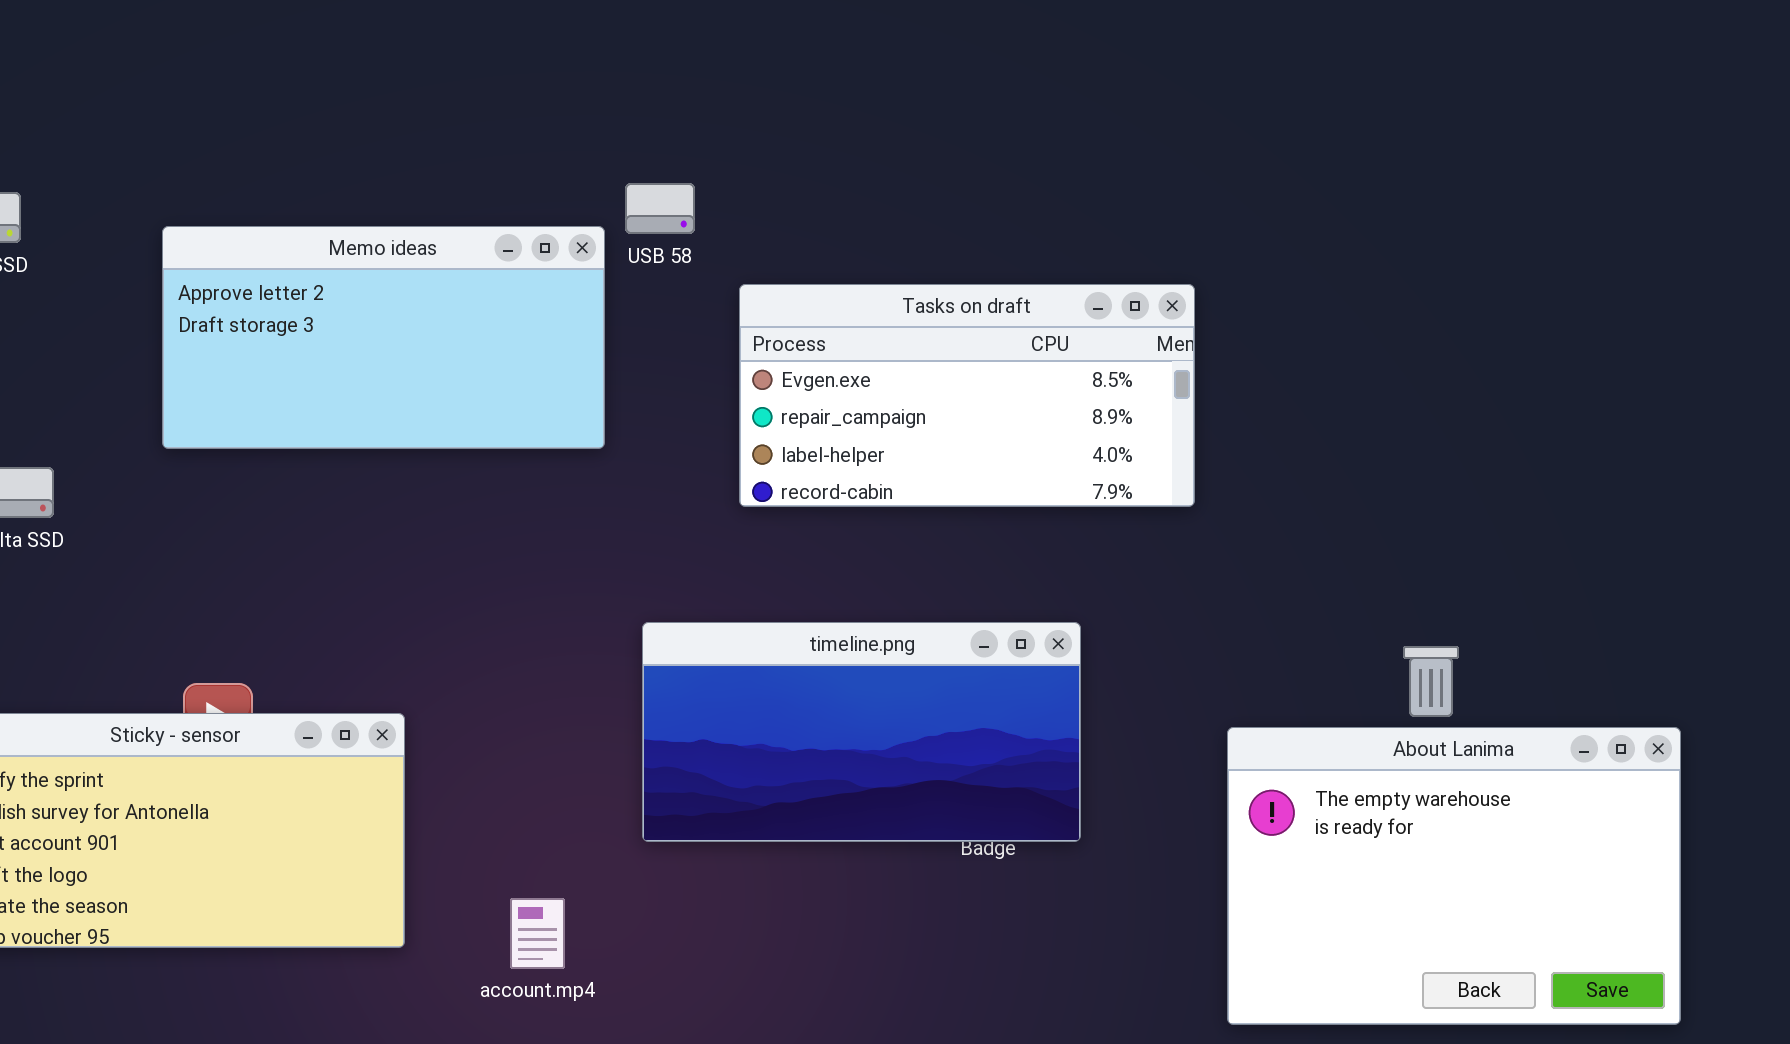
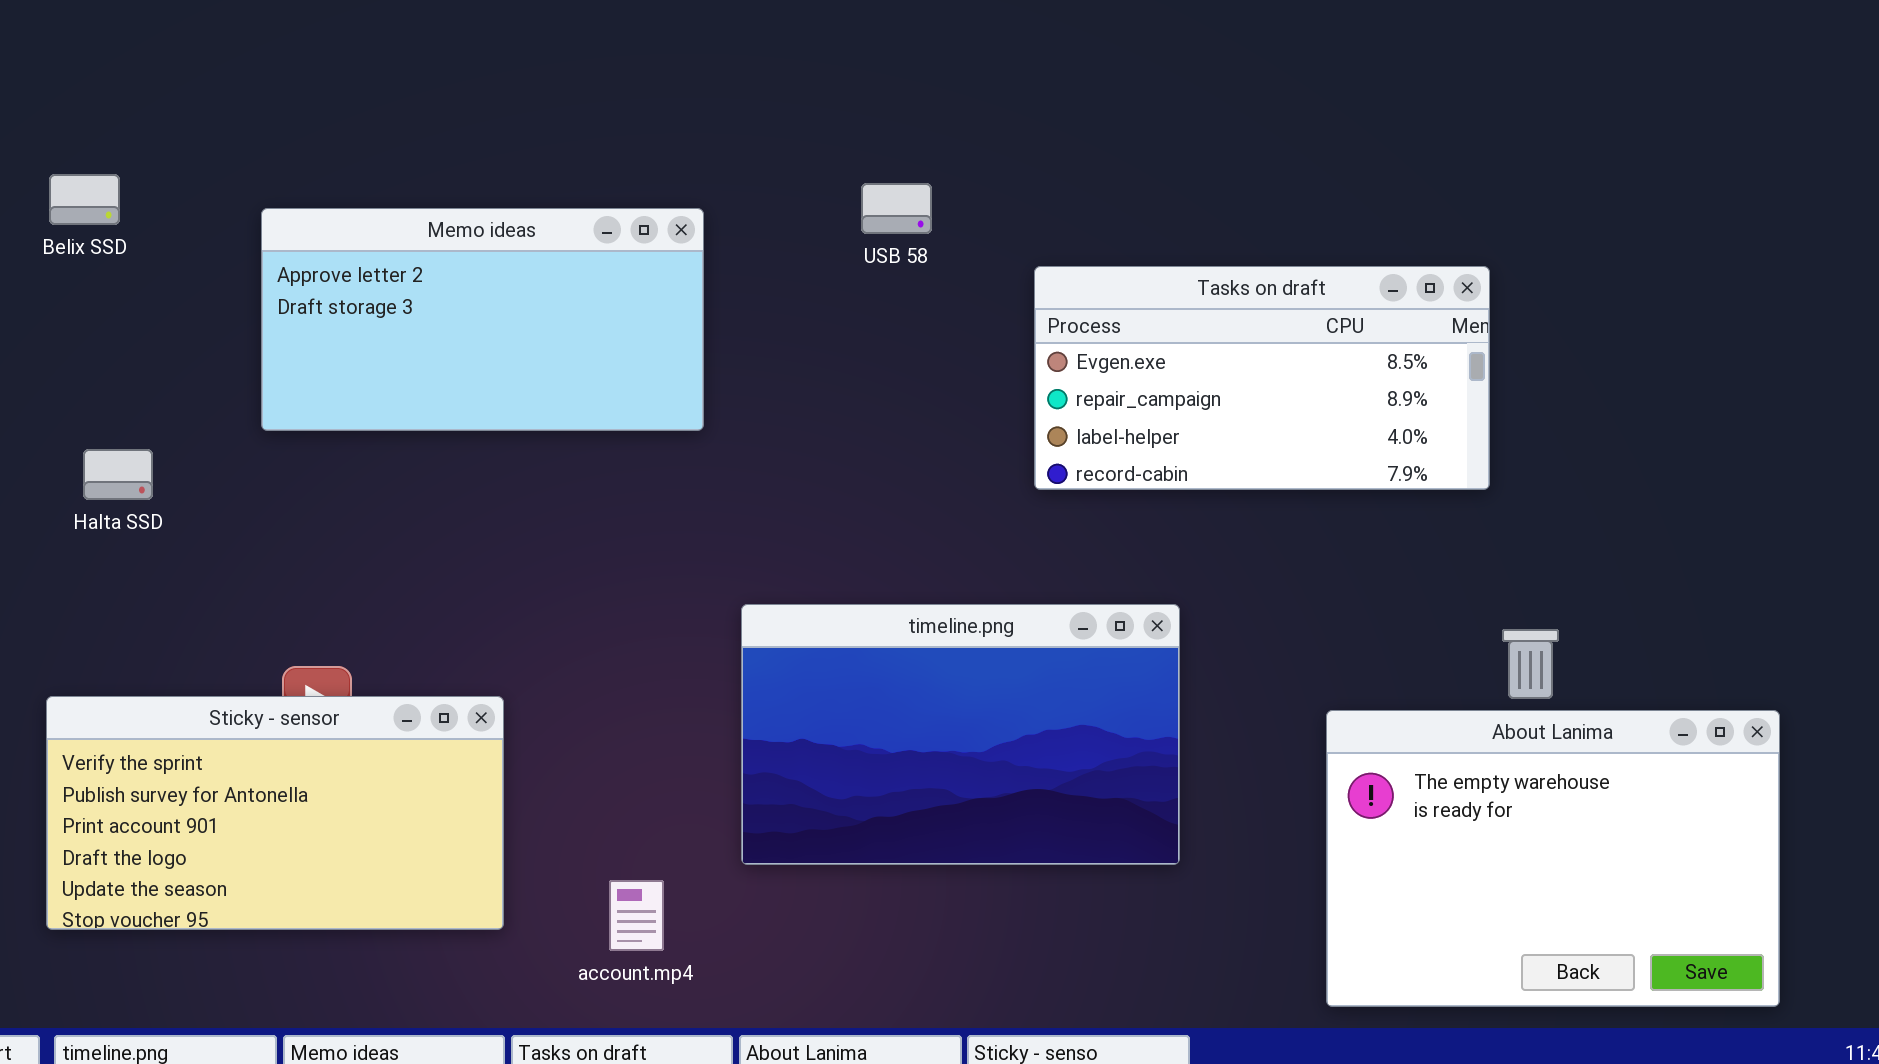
USB 58: [625,183,695,234] -> [861,183,932,234], moved
Tasks on draft: [739,284,1195,507] -> [1034,266,1490,490], moved
timeline.png: [642,622,1081,842] -> [741,604,1180,865], resized

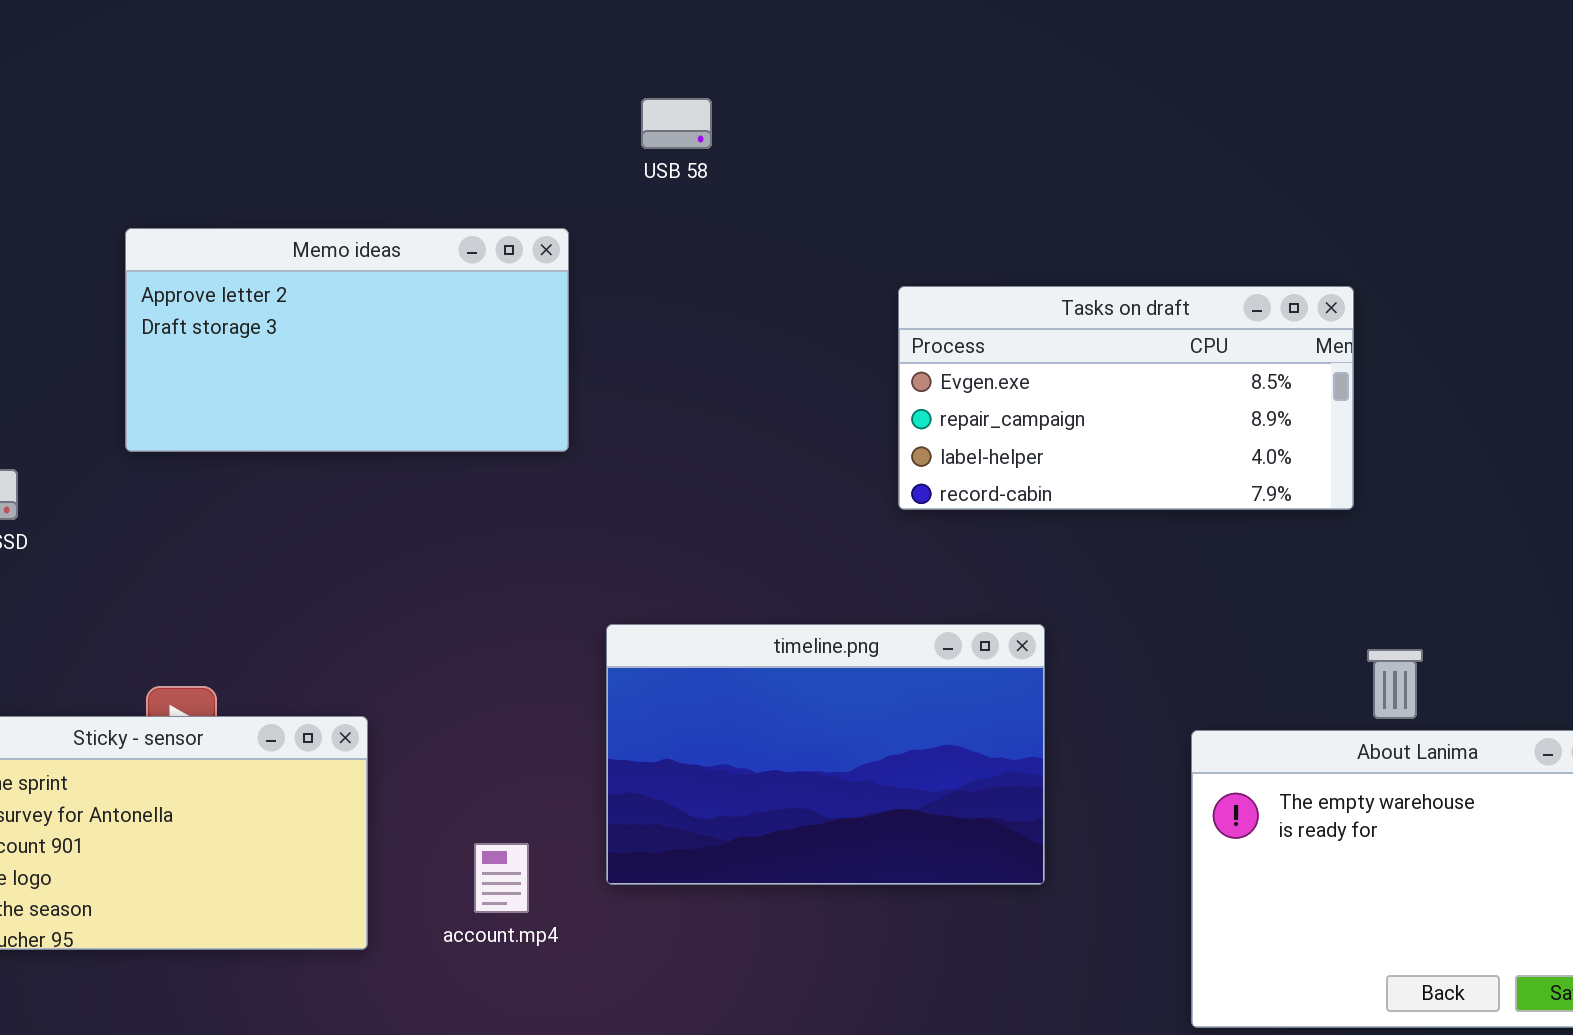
USB 58: [861,183,932,234] -> [641,98,712,149], moved
account.mp4: [609,880,664,951] -> [474,843,529,913], moved

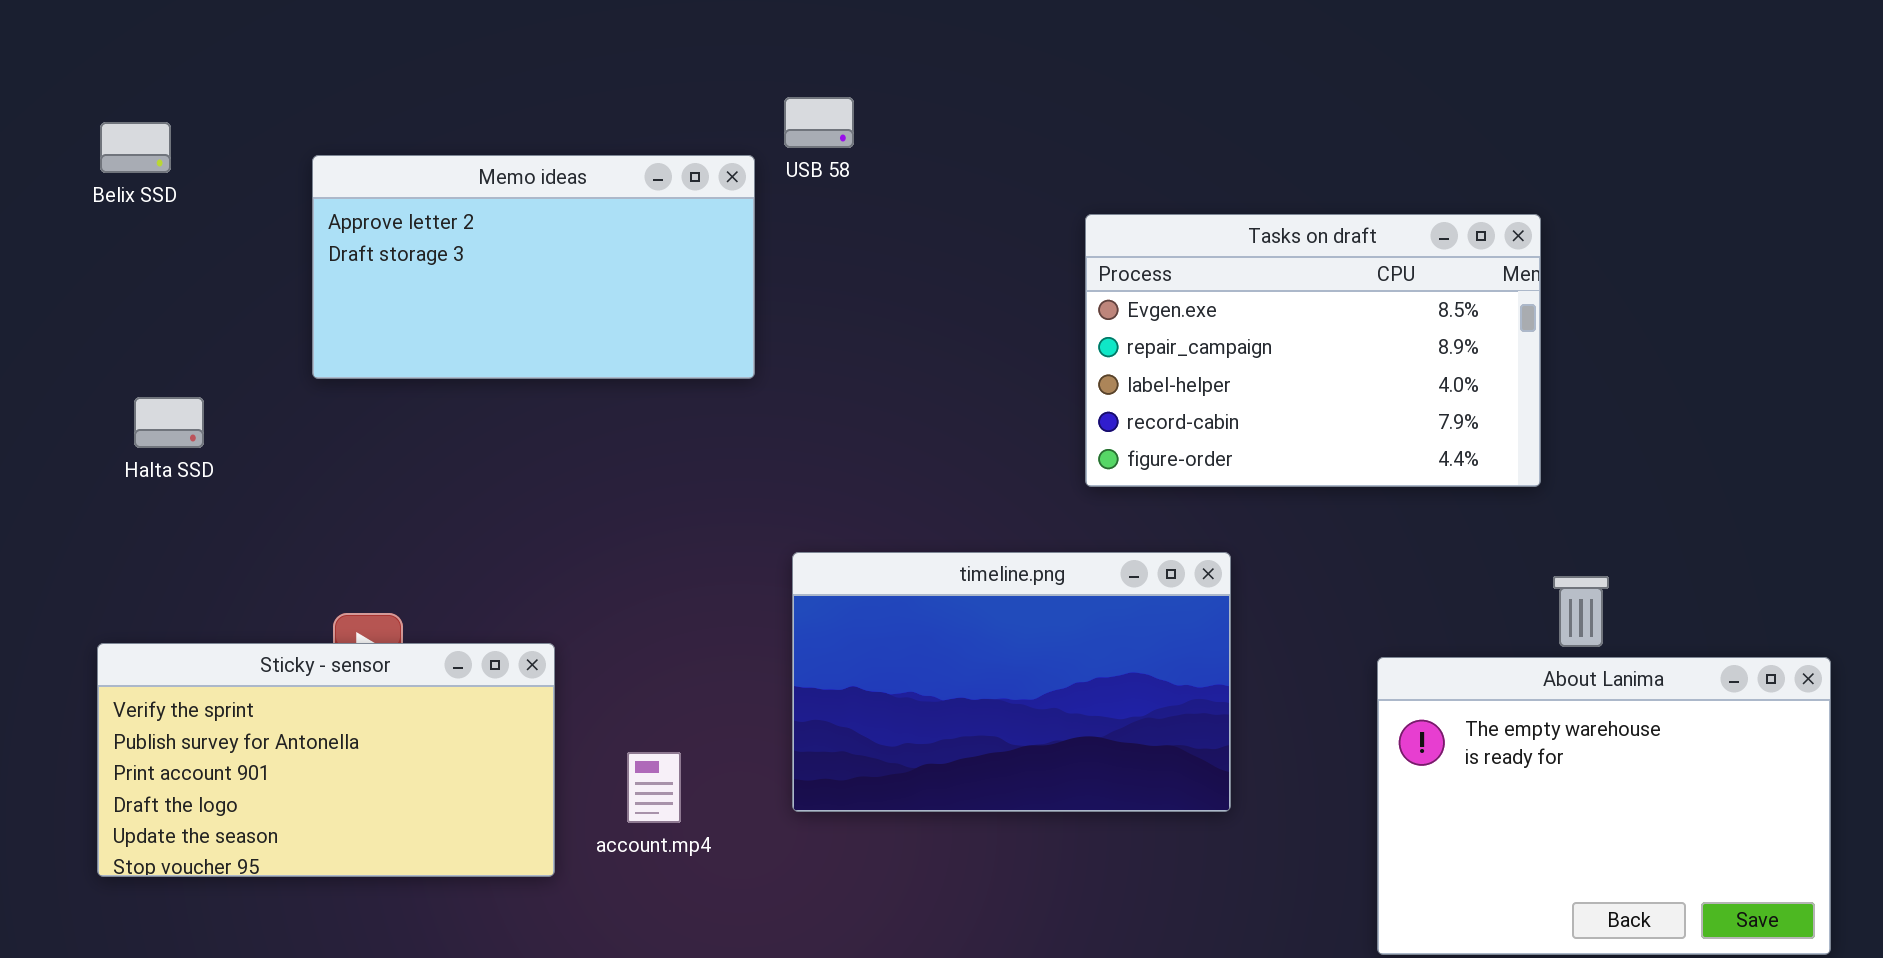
USB 58: [641,98,712,149] -> [784,97,854,148], moved
Tasks on draft: [898,286,1354,510] -> [1085,214,1541,487], resized
account.mp4: [474,843,529,913] -> [627,752,681,823], moved

